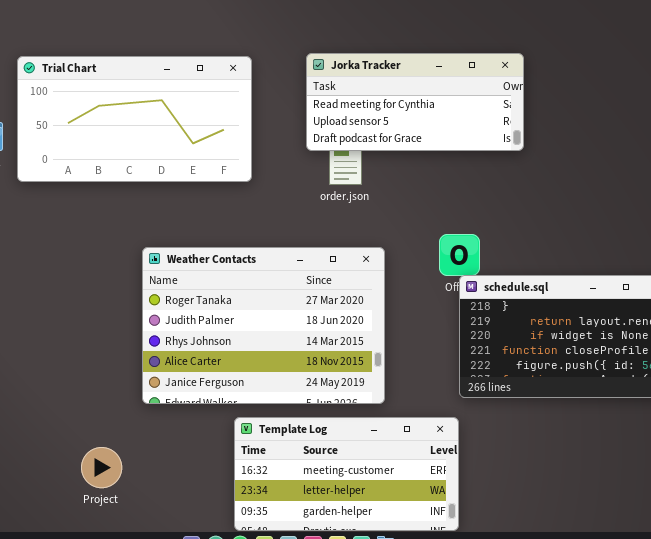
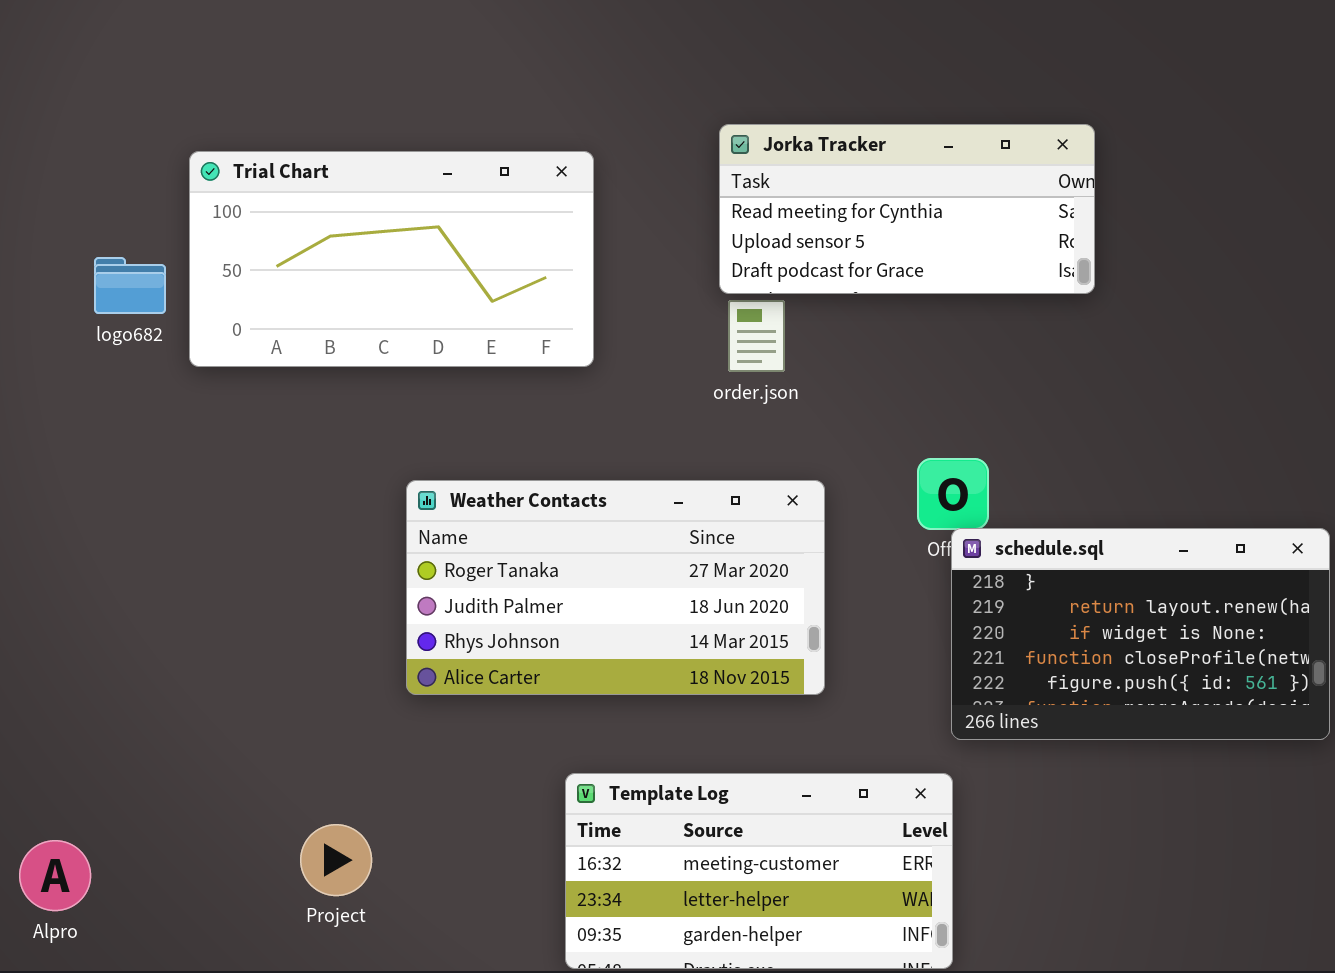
Jorka Tracker: [306,53,524,151] -> [719,124,1095,294], moved
Weather Contacts: [142,247,385,404] -> [406,480,825,695], resized

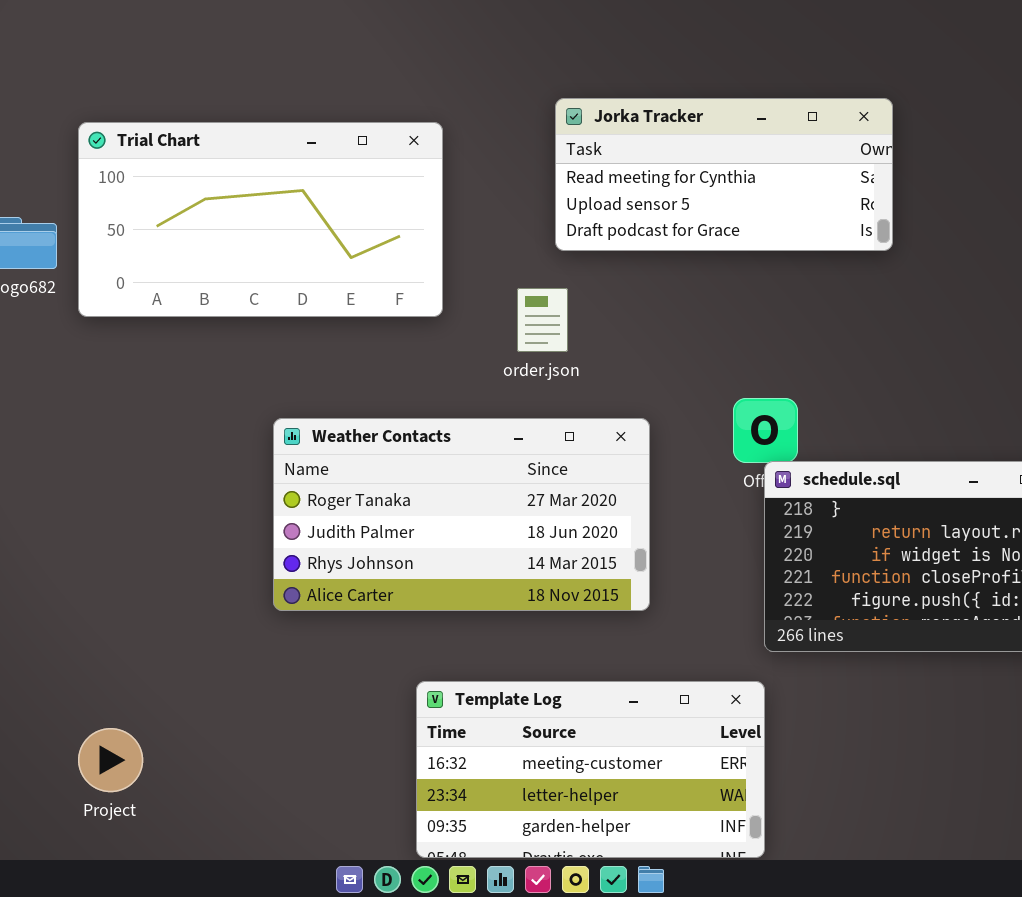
order.json: [728,300,785,372] -> [517,288,568,352], moved
Project: [300,824,372,896] -> [78,728,143,792], moved

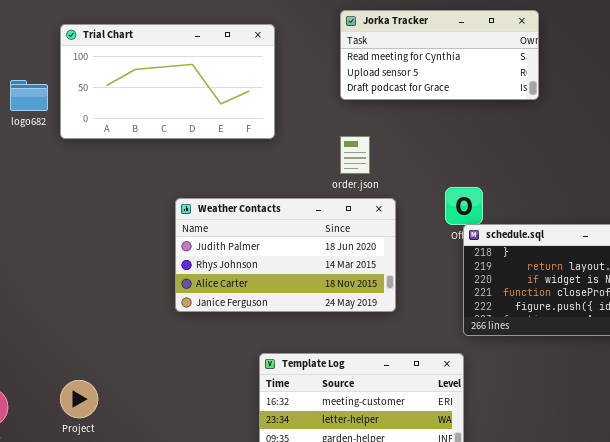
order.json: [517,288,568,352] -> [340,136,370,174], moved
Weather Contacts: [273,418,650,611] -> [175,198,396,312], scrolled down 1 row

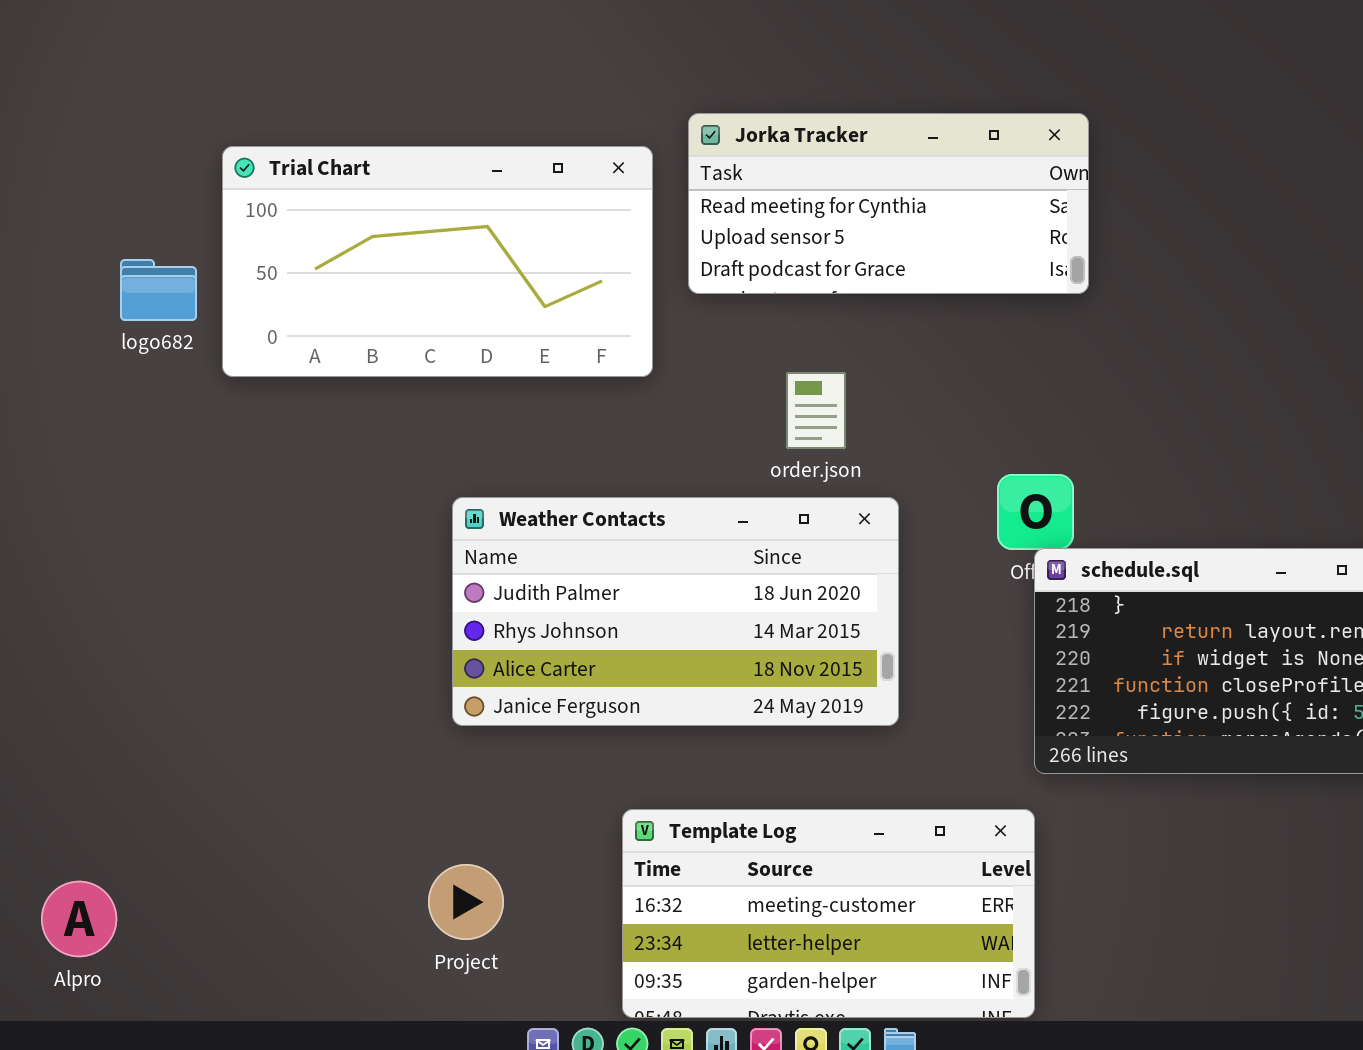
Jorka Tracker: [340,10,539,100] -> [688,113,1089,294], moved
Project: [60,380,98,418] -> [428,864,504,940], moved

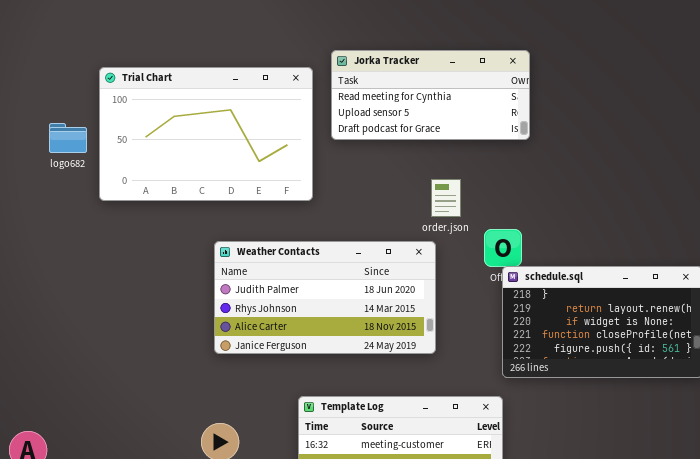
Trial Chart: [222,146,653,377] -> [99,67,313,201], resized
order.json: [786,372,846,449] -> [431,179,461,217], moved

